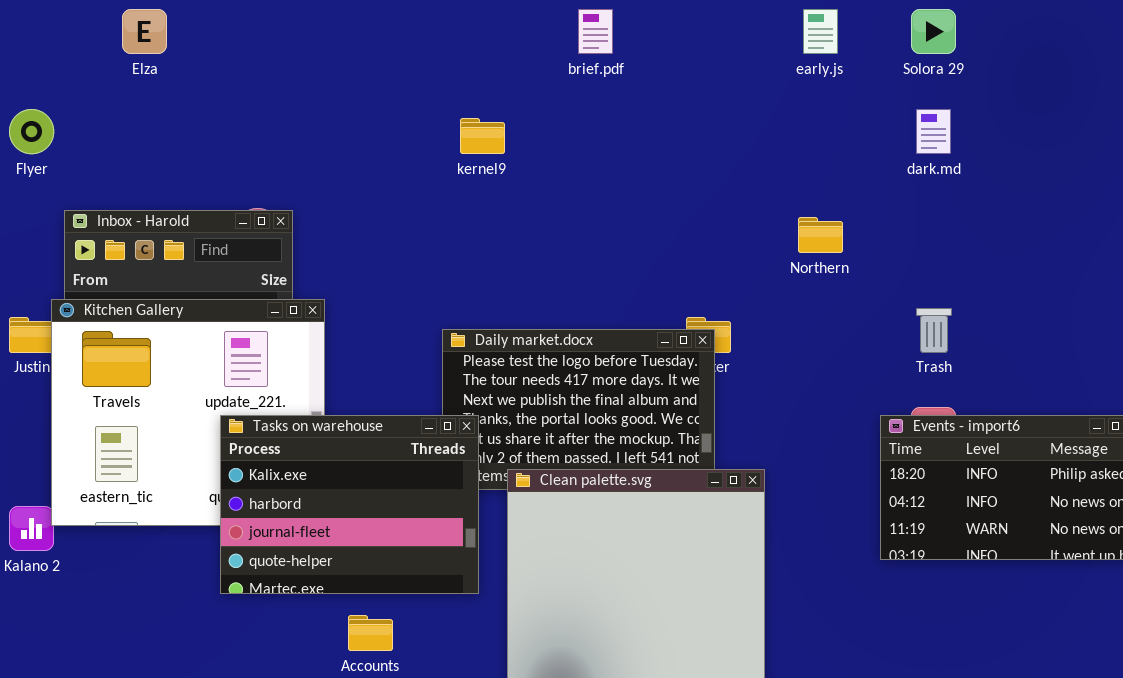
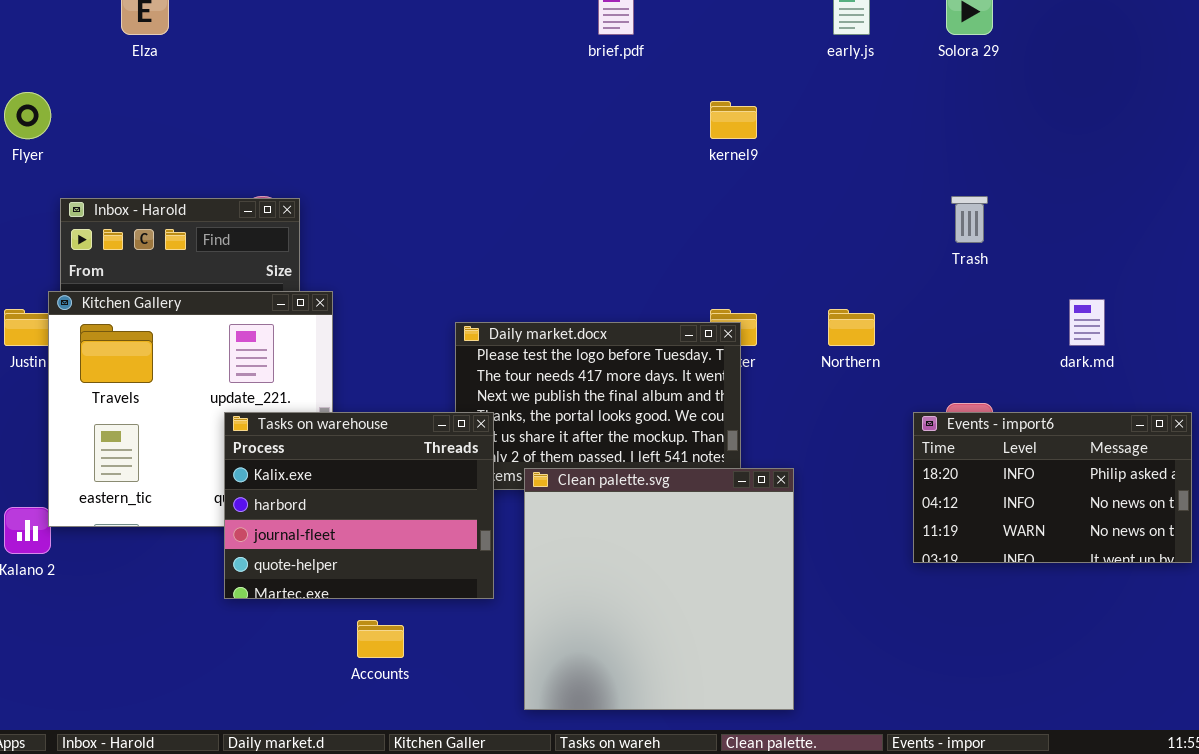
dark.md: [916,109,951,154] -> [1069,299,1105,346], moved
kernel9: [460,118,505,154] -> [710,101,757,139], moved
Northern: [798,217,843,253] -> [828,309,875,346], moved
Trash: [916,308,952,353] -> [951,196,988,243], moved

